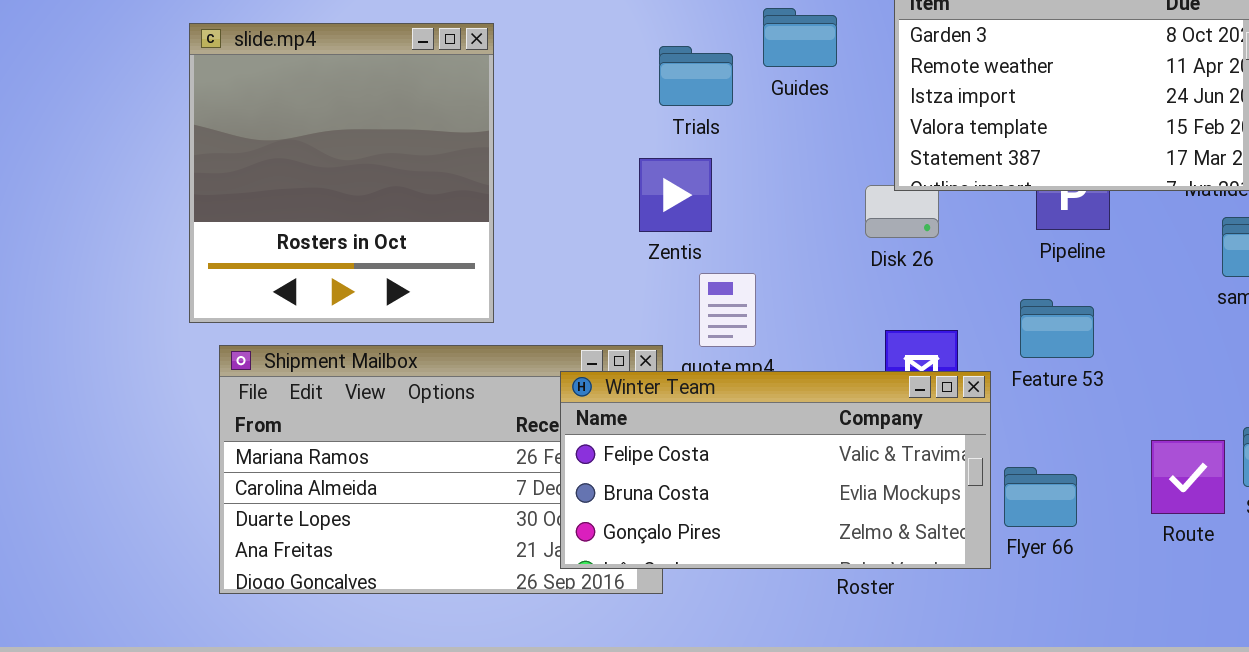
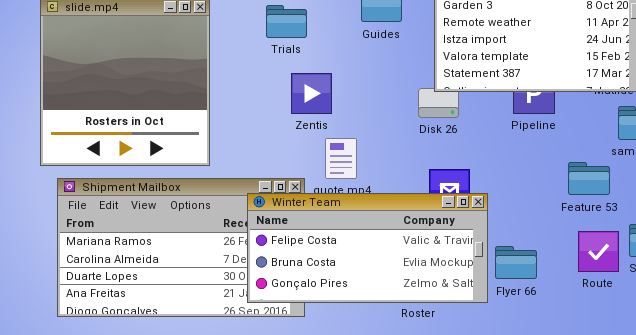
Trials: [659,46,733,106] -> [266,5,307,38], moved
Feature 53: [1020,299,1094,358] -> [568,162,610,195], moved

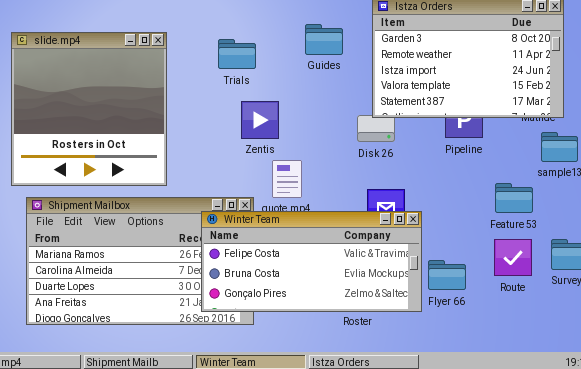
Route: [578,231,619,272] -> [494,239,532,276], moved

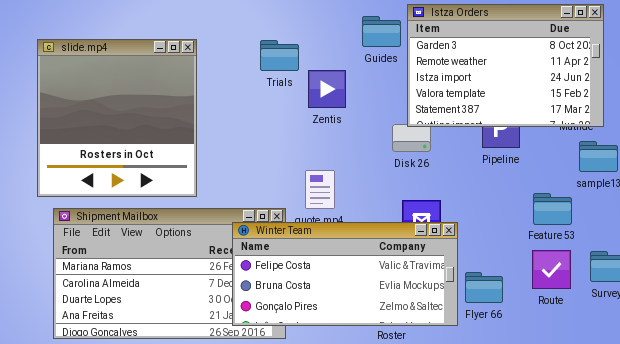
Guides: [305,24,343,55] -> [362,16,401,47], moved
Trials: [218,39,256,69] -> [260,40,299,71], moved
Zentis: [241,101,279,139] -> [308,70,346,108], moved

